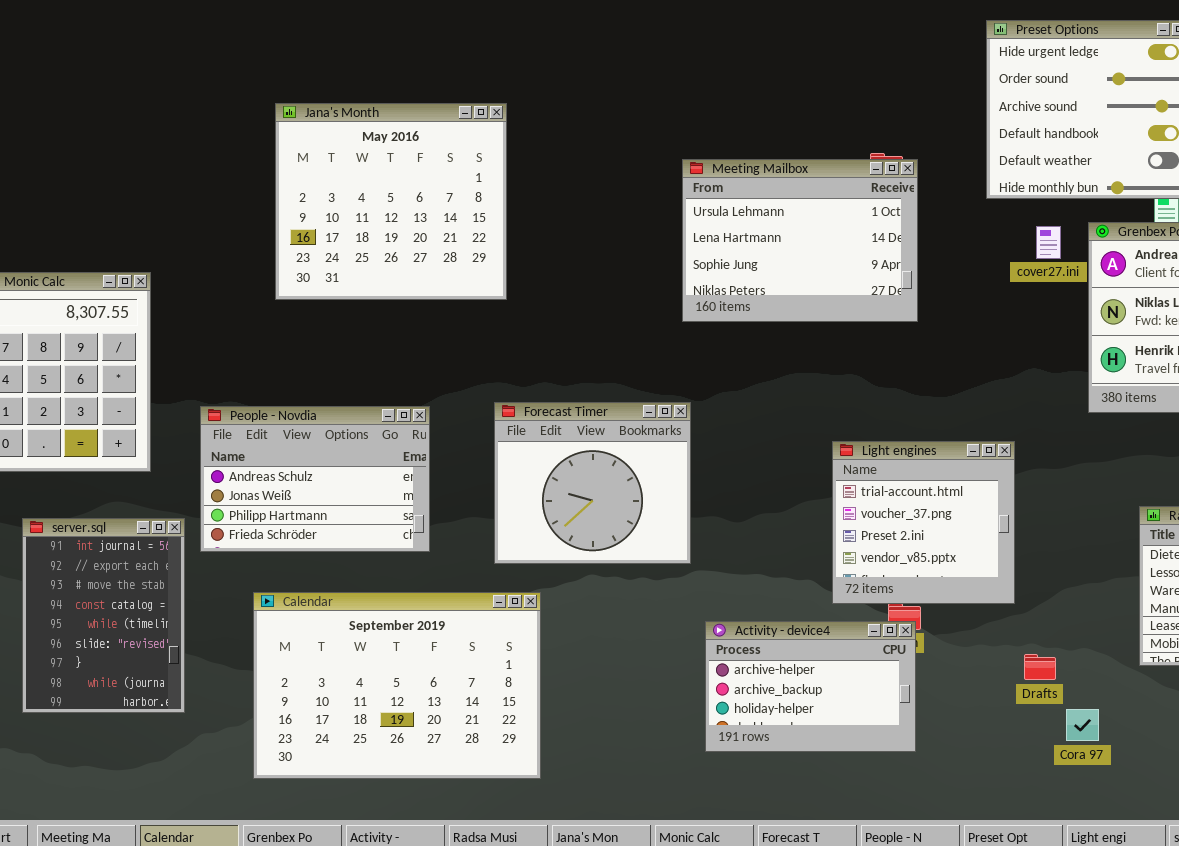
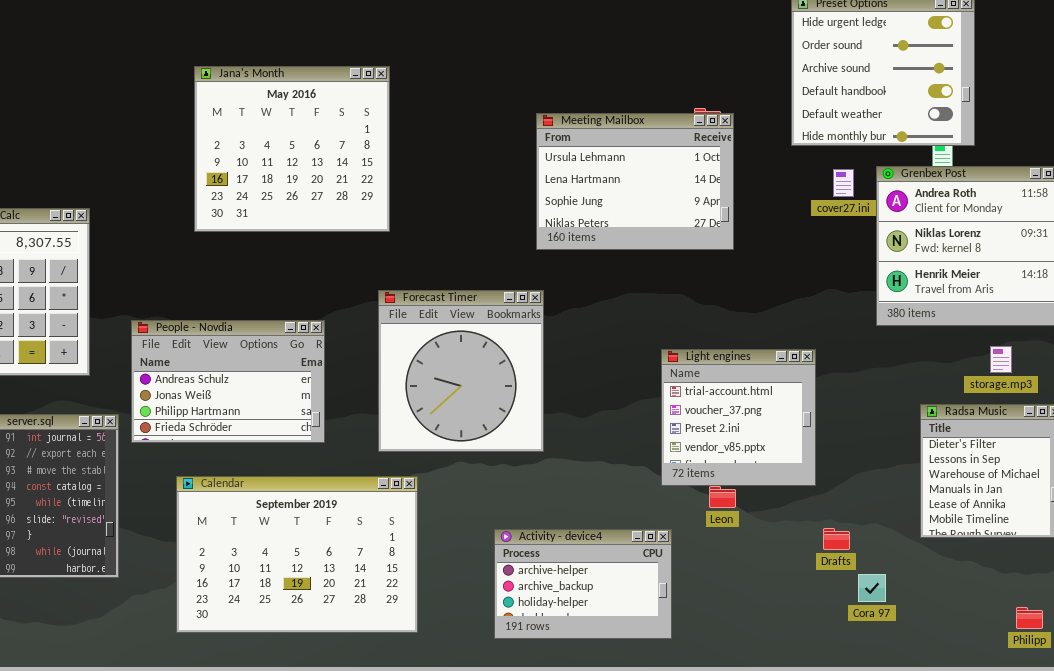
Forecast Timer: [494,402,691,564] -> [378,290,544,452], resized
Activity - device4: [705,621,916,752] -> [494,529,672,639], moved

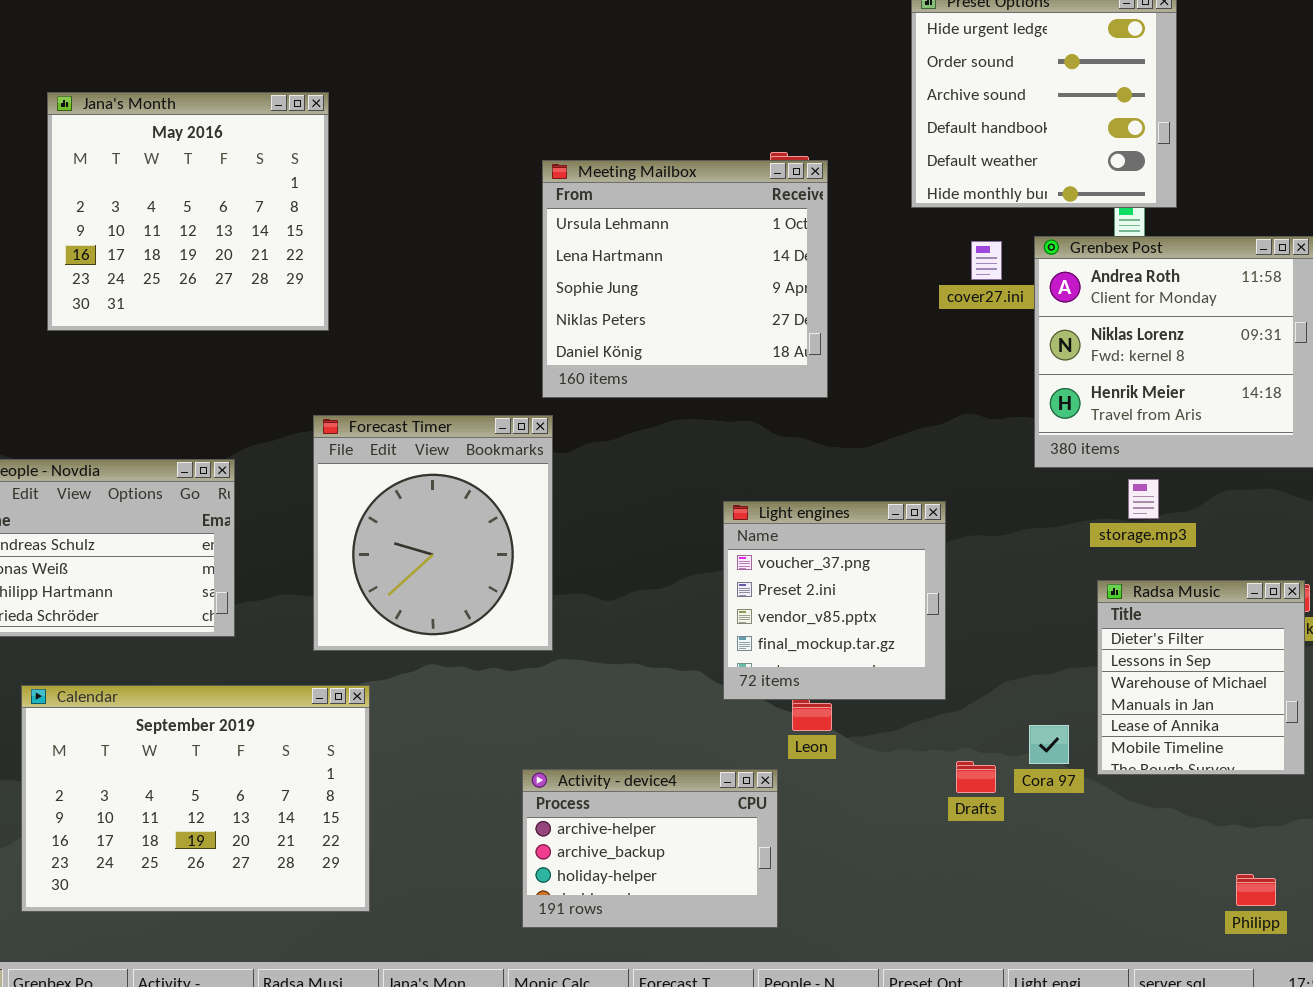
Meeting Mailbox: [536,113,734,250] -> [542,160,828,398], resized
storage.mp3: [990,346,1012,373] -> [1128,479,1159,519], moved
Light engines: [661,349,816,486] -> [723,501,946,700], scrolled down 1 row
Activity - device4: [494,529,672,639] -> [522,769,778,928], moved
Cora 97: [858,574,886,602] -> [1029,725,1069,764], moved

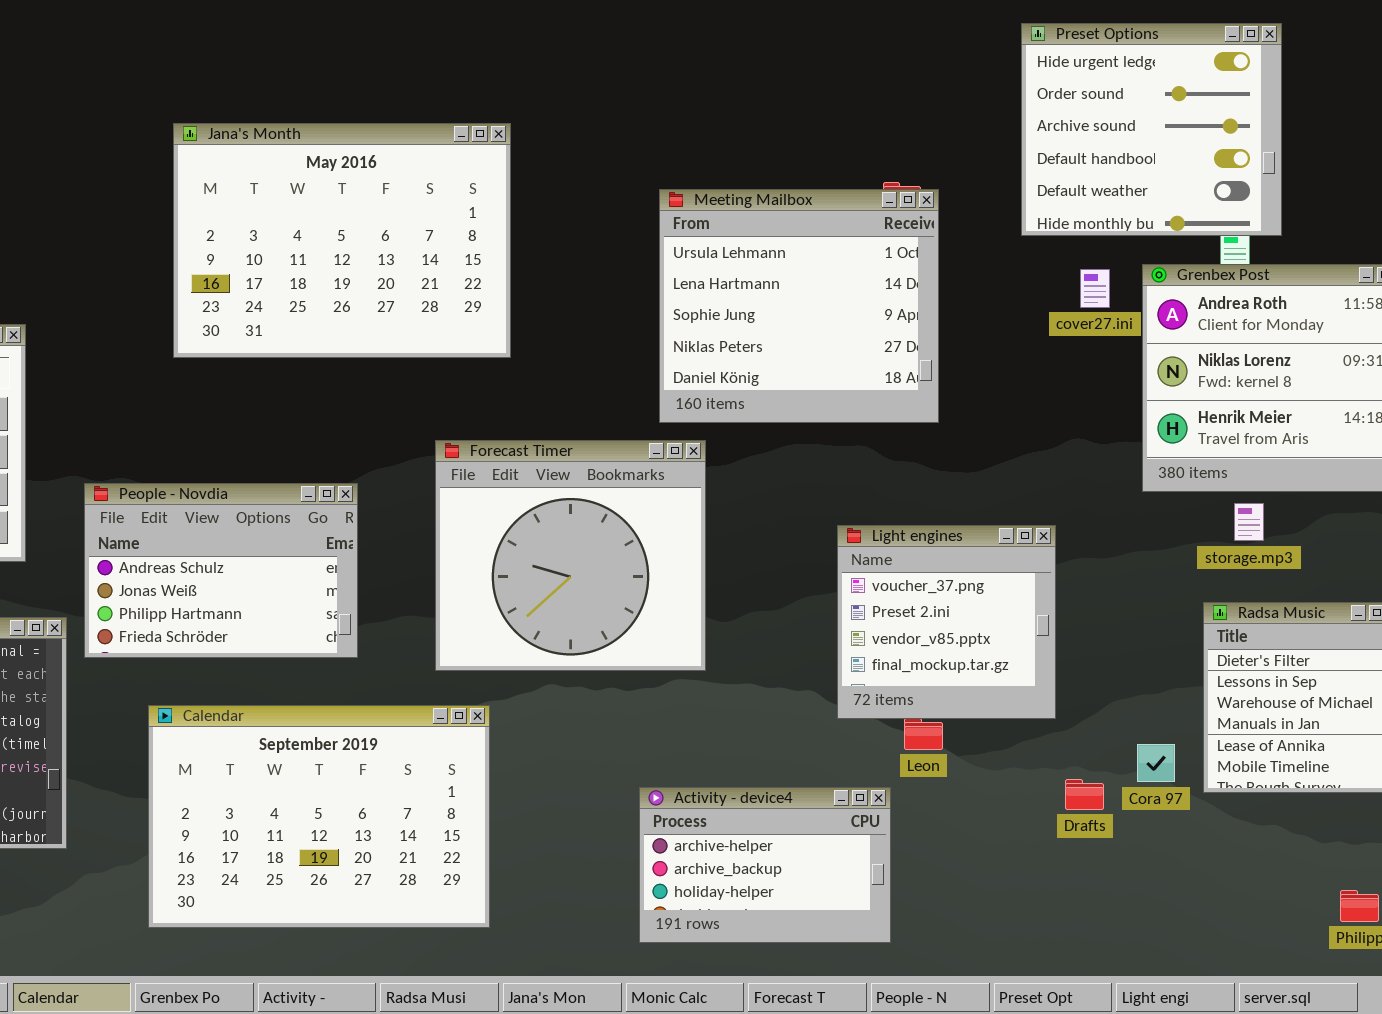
Jana's Month: [47,92,329,331] -> [173,123,511,358], resized
Forecast Timer: [313,415,553,651] -> [435,440,706,671], resized

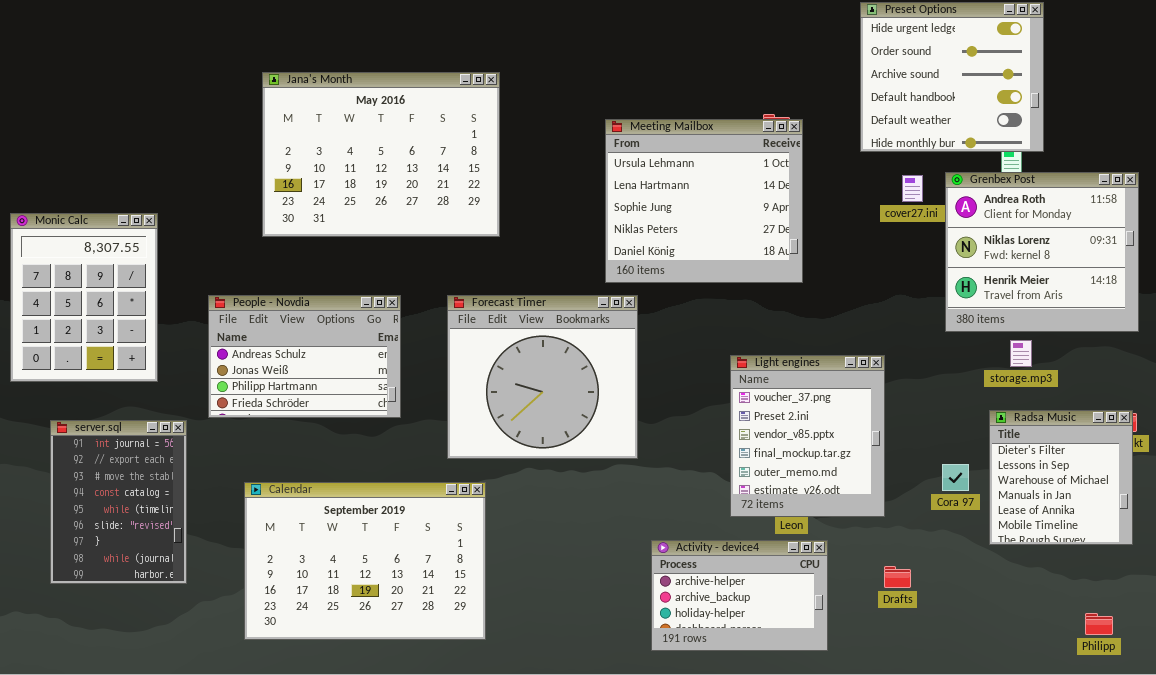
People - Novdia: [84,483,358,658] -> [208,295,401,418], moved
Light engines: [837,525,1056,719] -> [730,355,885,517], resized
Cora 97: [1137,744,1175,782] -> [942,464,969,491], moved
Drafts: [1065,779,1104,810] -> [884,566,911,588], moved
Activity - device4: [639,787,891,943] -> [651,540,828,651], moved

